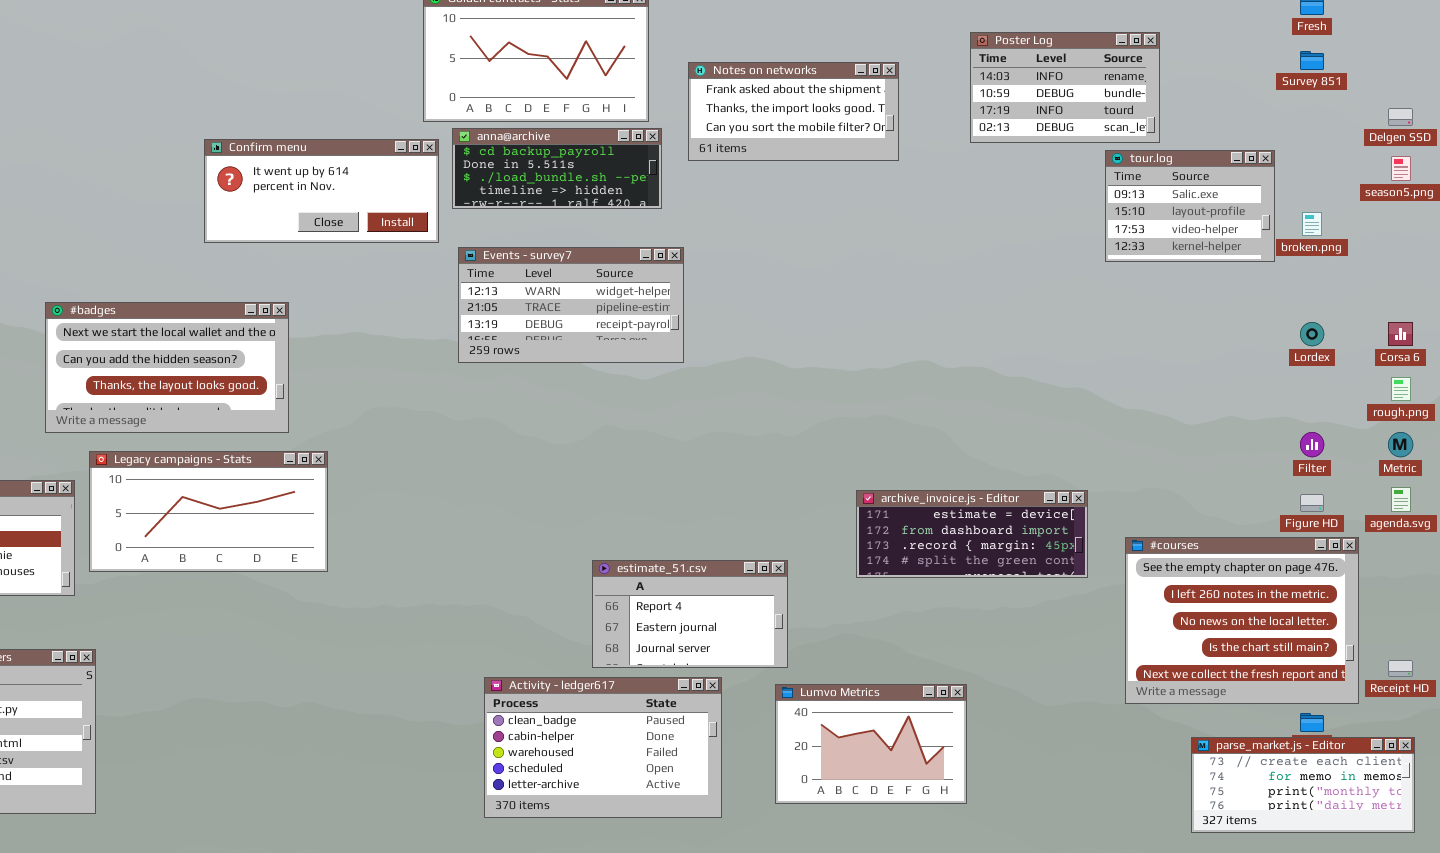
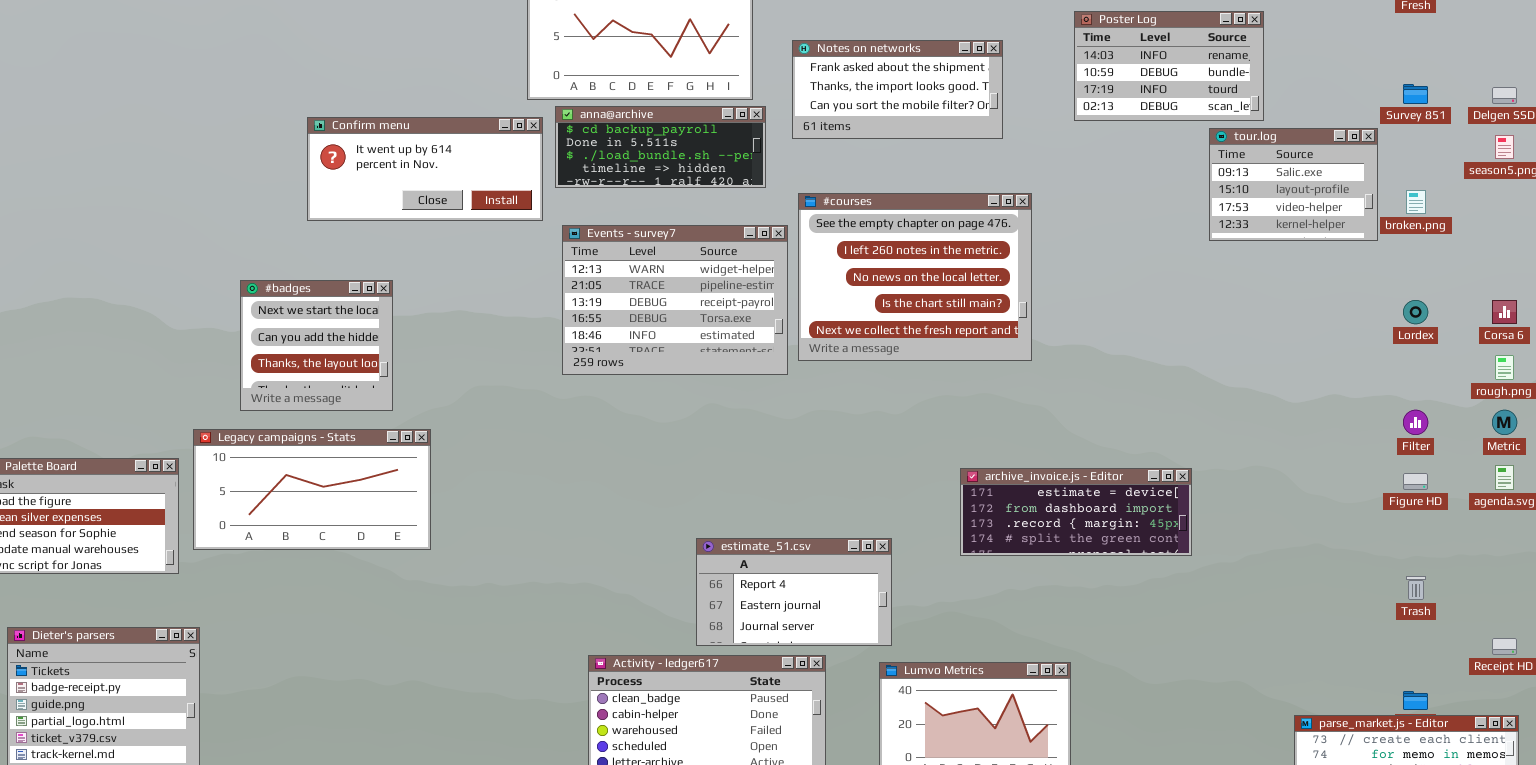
Survey 851: [1300,51,1324,70] -> [1403,84,1428,104], moved
Events - survey7: [458,247,684,363] -> [562,225,788,375], resized
#badges: [45,302,289,433] -> [240,280,393,411], resized
#courses: [1125,537,1359,704] -> [798,193,1032,361], moved

